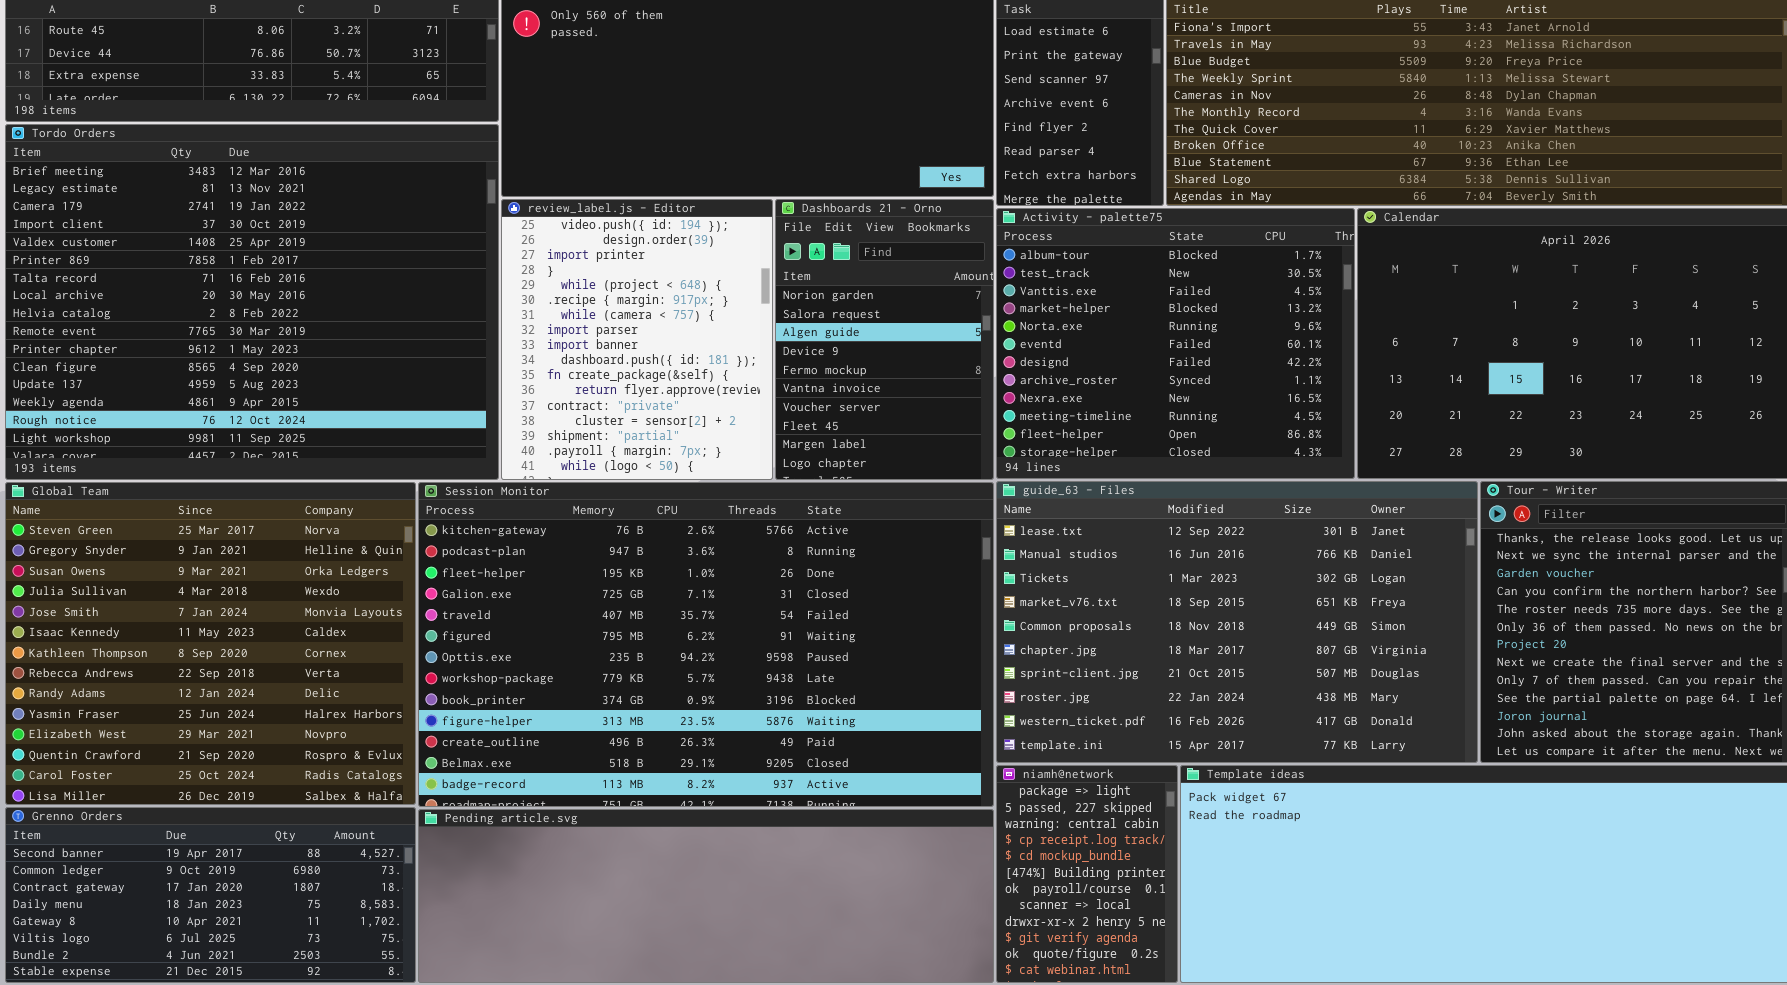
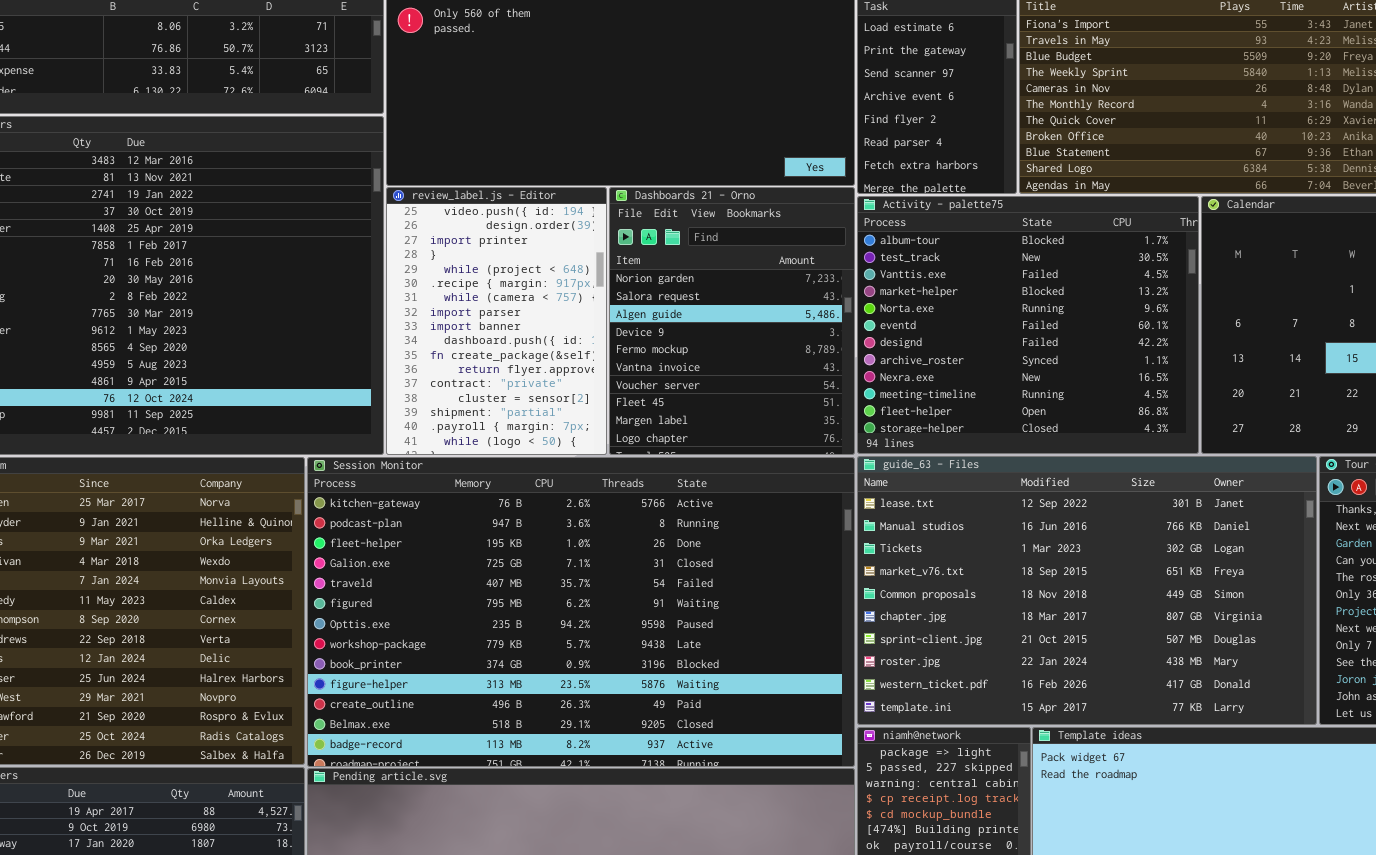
review_label.js - Editor: [501,199,773,480] -> [386,187,607,455], resized
Dashboards 21 - Orno: [775,199,994,480] -> [609,187,855,455], resized

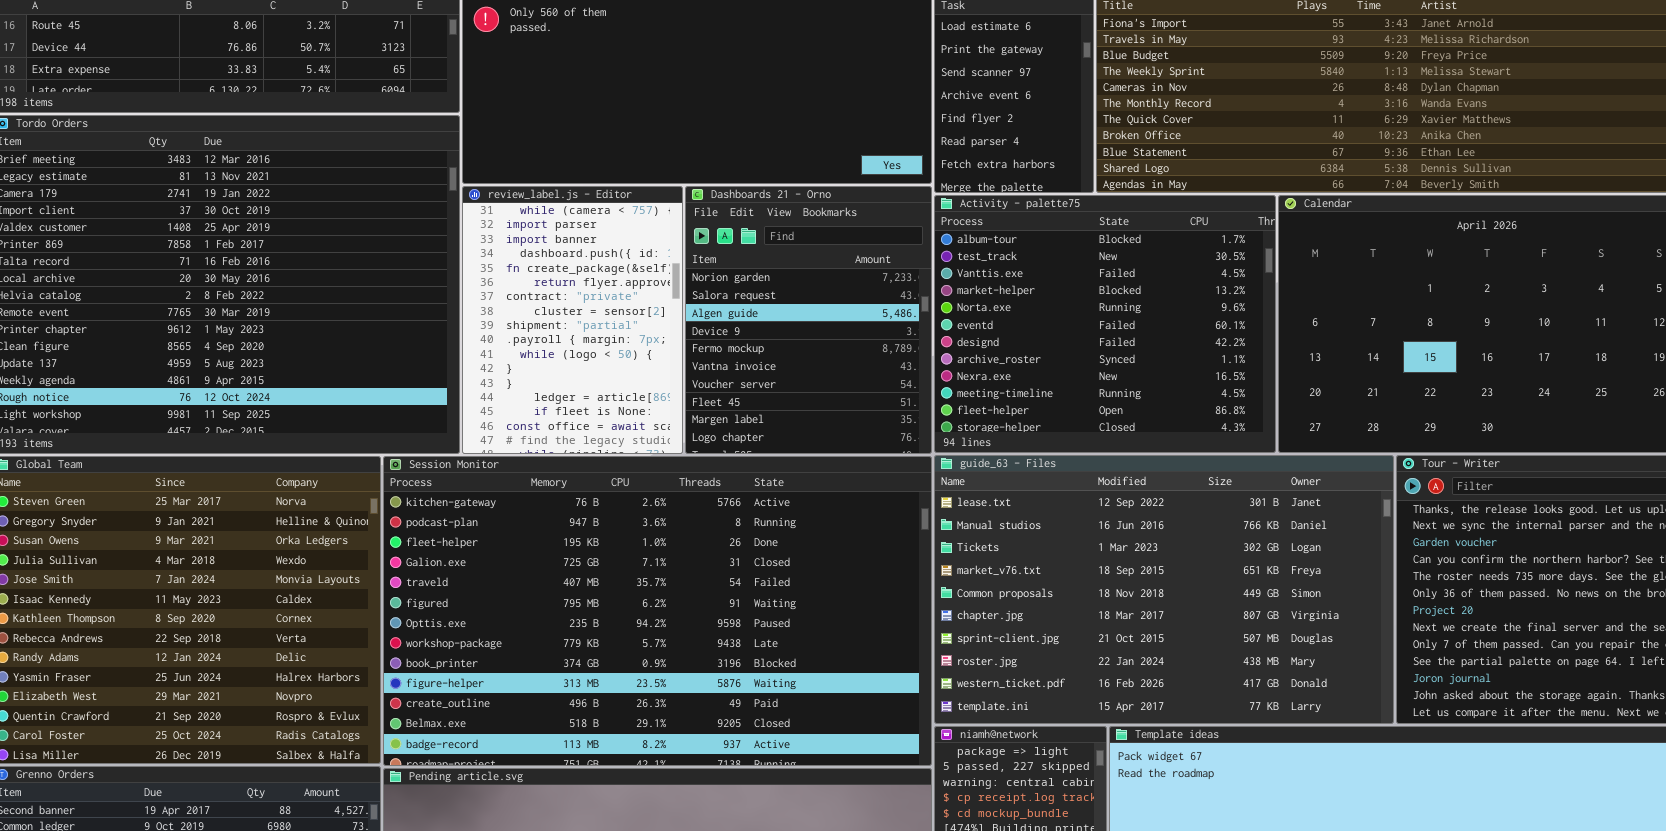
review_label.js - Editor: [386,187,607,455] -> [462,186,683,454], scrolled down 6 rows

